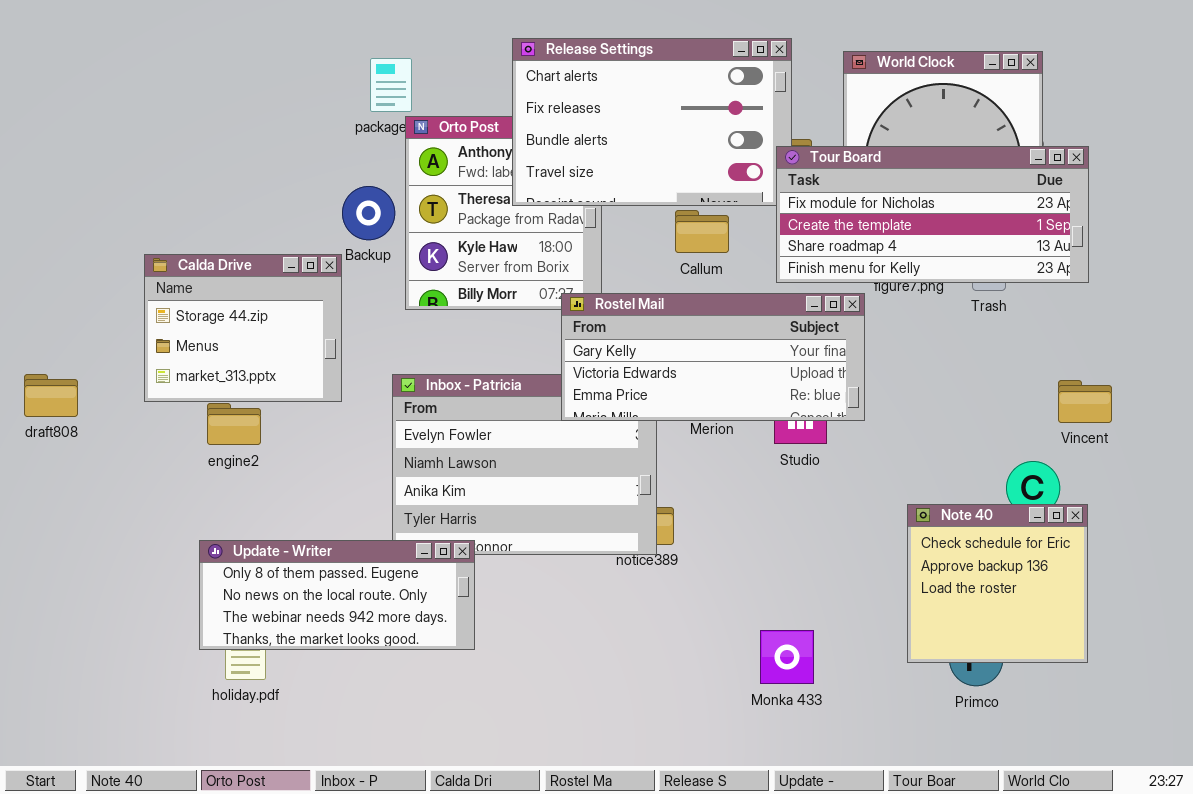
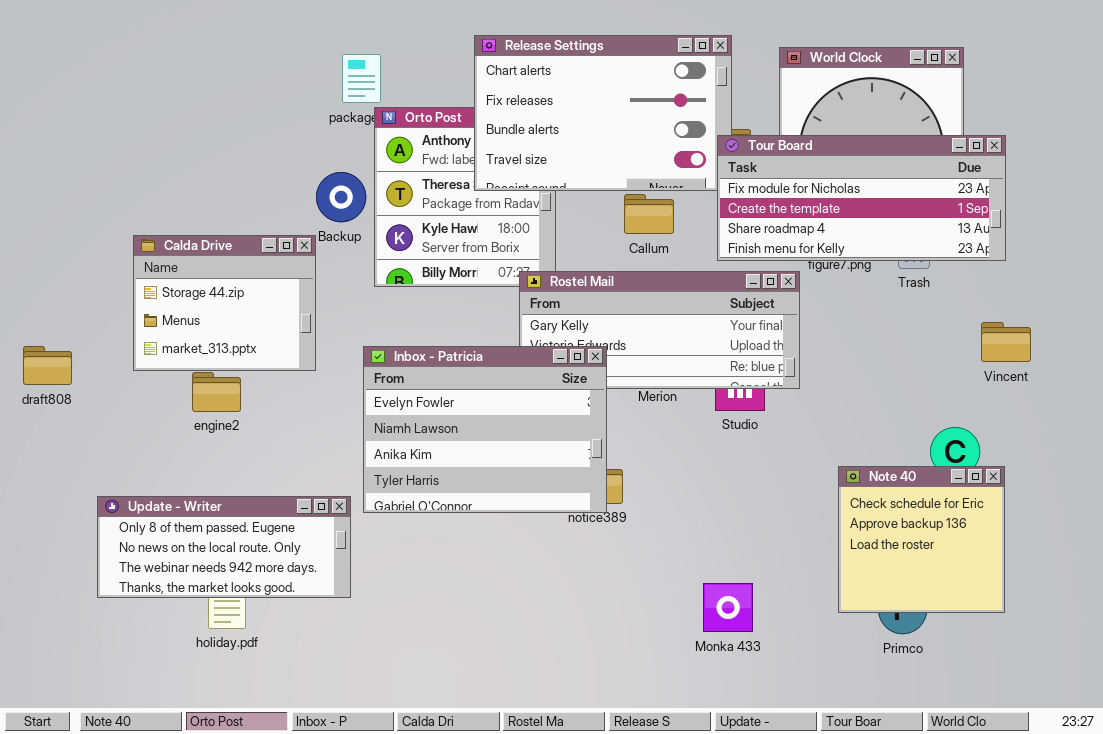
Inbox - Patricia: [392,374,657,555] -> [363,346,607,513], raised
Vincent: [1058,380,1112,423] -> [981,322,1031,362], moved
Update - Writer: [199,540,475,650] -> [97,496,351,598], moved

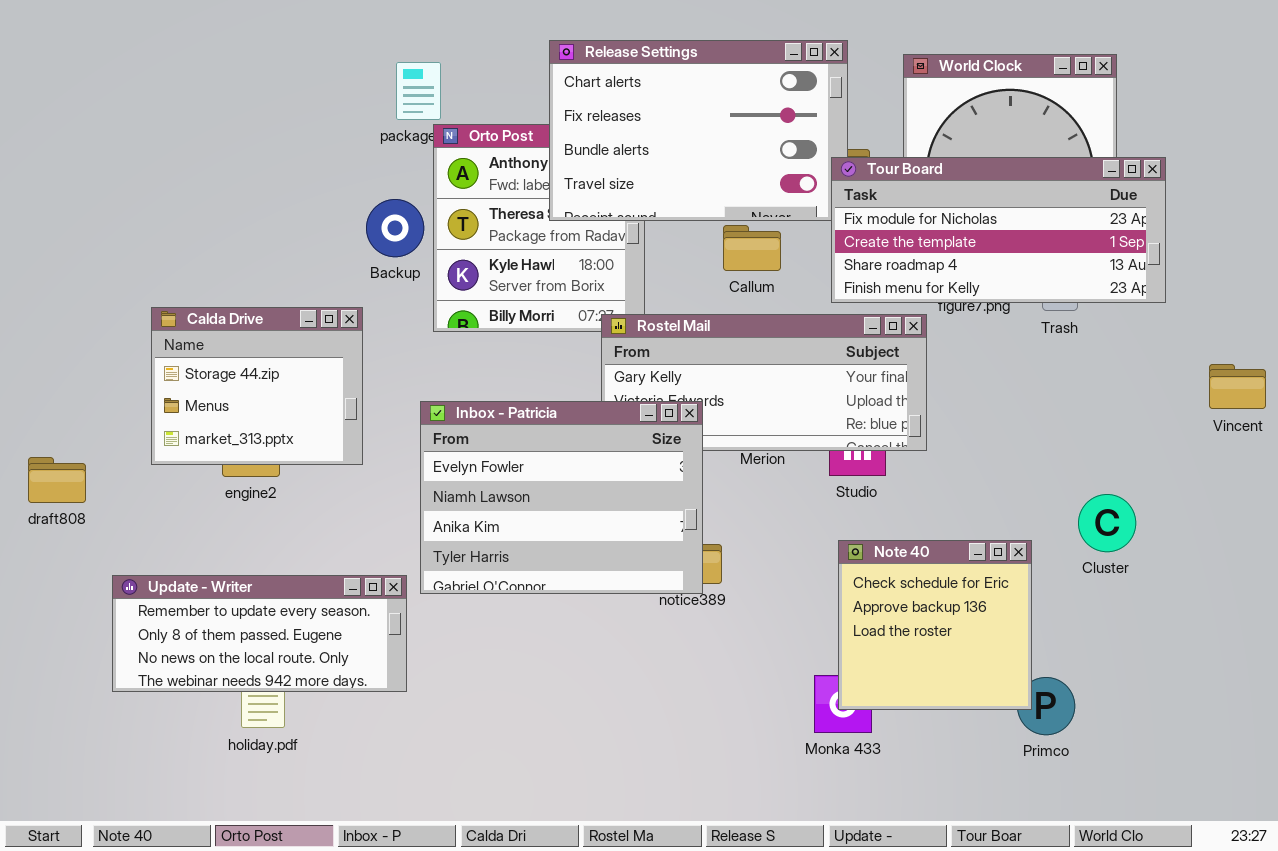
Calda Drive: [133,235,316,371] -> [151,307,363,465], moved
Vincent: [981,322,1031,362] -> [1209,364,1266,409], moved
draft808: [23,346,72,385] -> [28,457,86,503], moved
Note 40: [838,466,1005,613] -> [838,540,1032,710], moved
Update - Writer: [97,496,351,598] -> [112,575,407,692], scrolled up 1 row

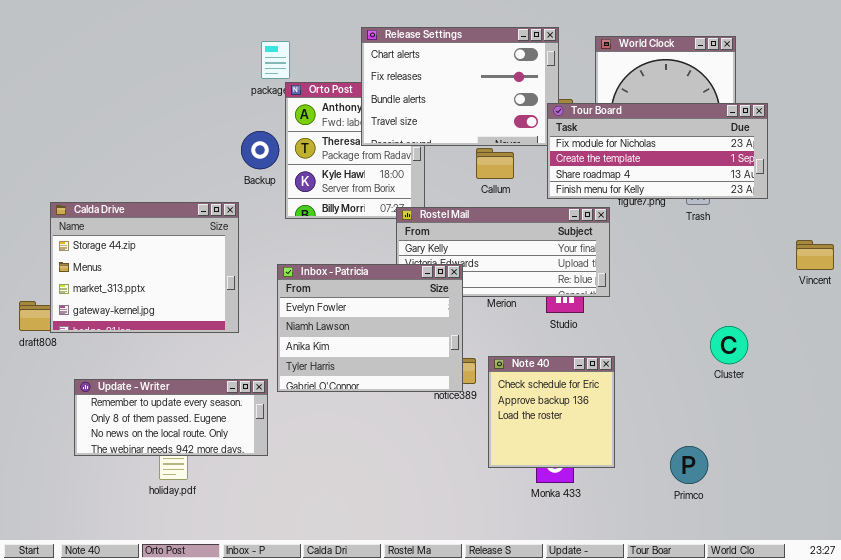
Calda Drive: [151,307,363,465] -> [50,202,239,333], resized
Note 40: [838,540,1032,710] -> [488,356,615,468], moved

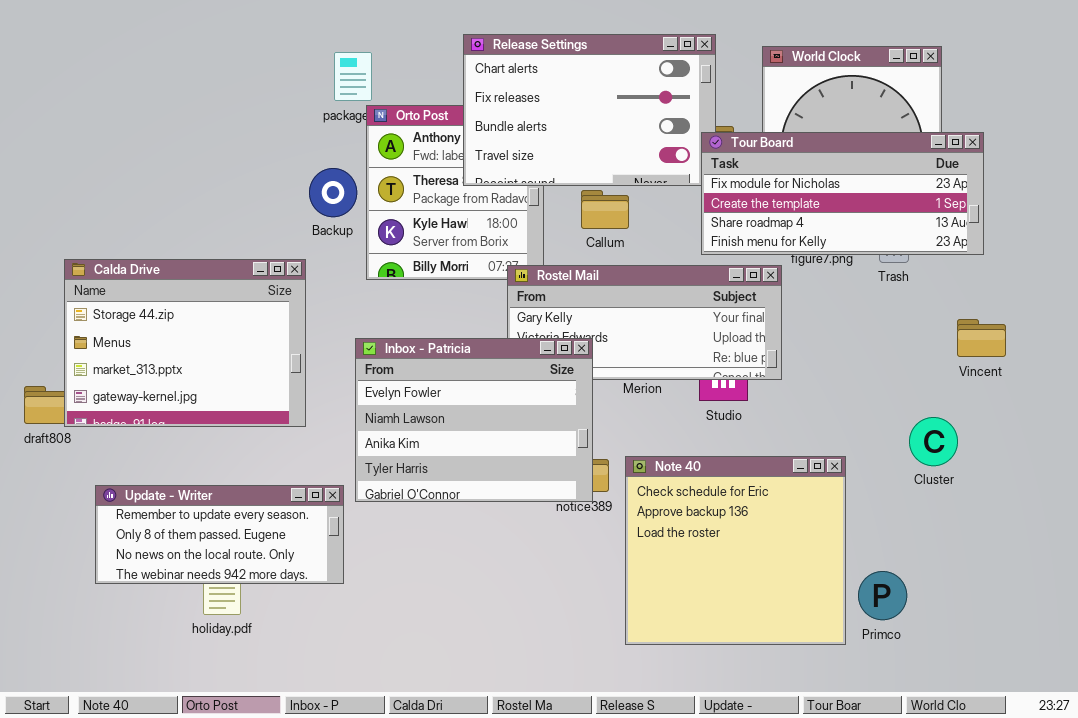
Callum: [476,148,514,179] -> [581,190,629,229], moved
Vincent: [796,240,834,270] -> [957,319,1006,357], moved
Note 40: [488,356,615,468] -> [625,456,846,645], resized

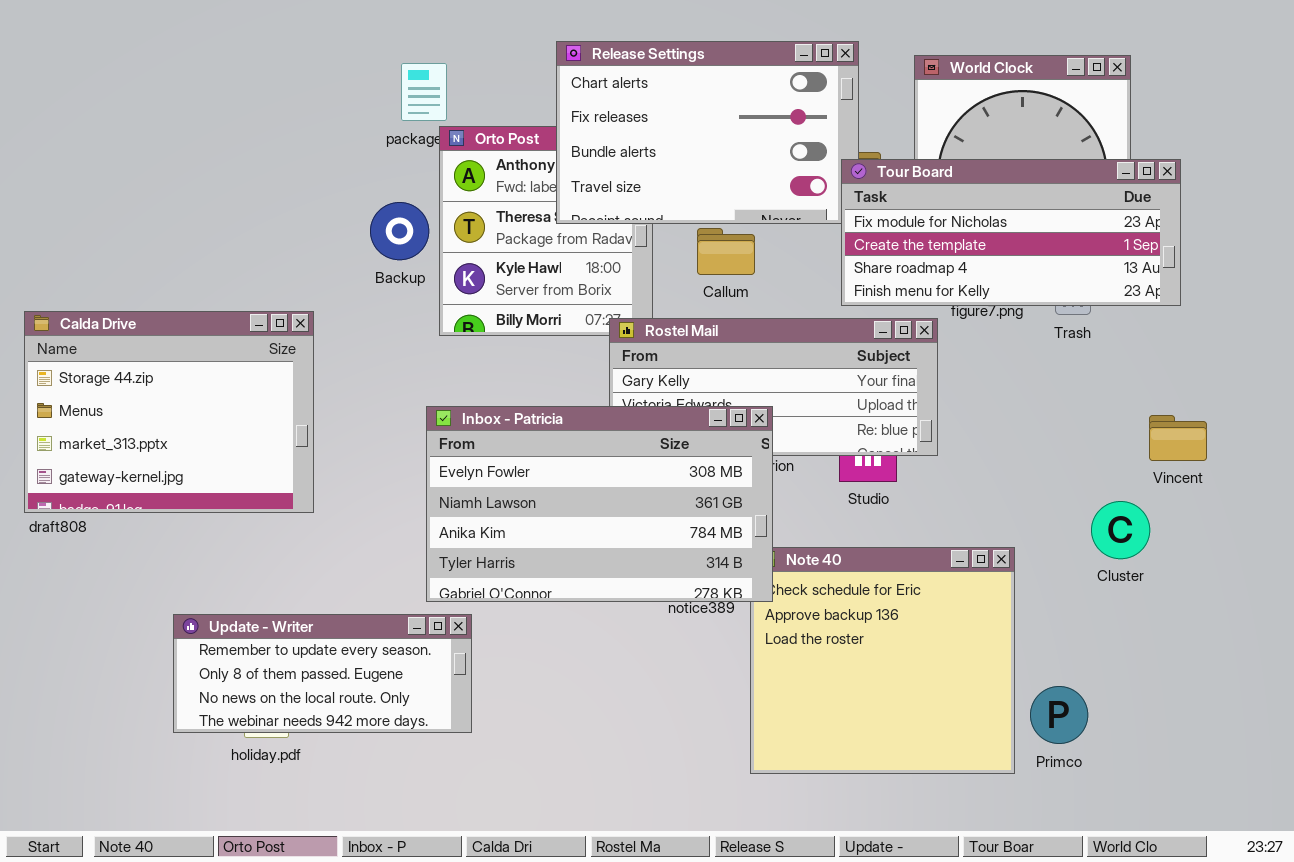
Calda Drive: [64,259,306,427] -> [24,311,314,513], moved
Vincent: [957,319,1006,357] -> [1149,415,1207,461], moved
Inbox - Patricia: [355,338,593,502] -> [426,406,773,602], resized
Update - Writer: [95,485,344,584] -> [173,614,472,733], moved

